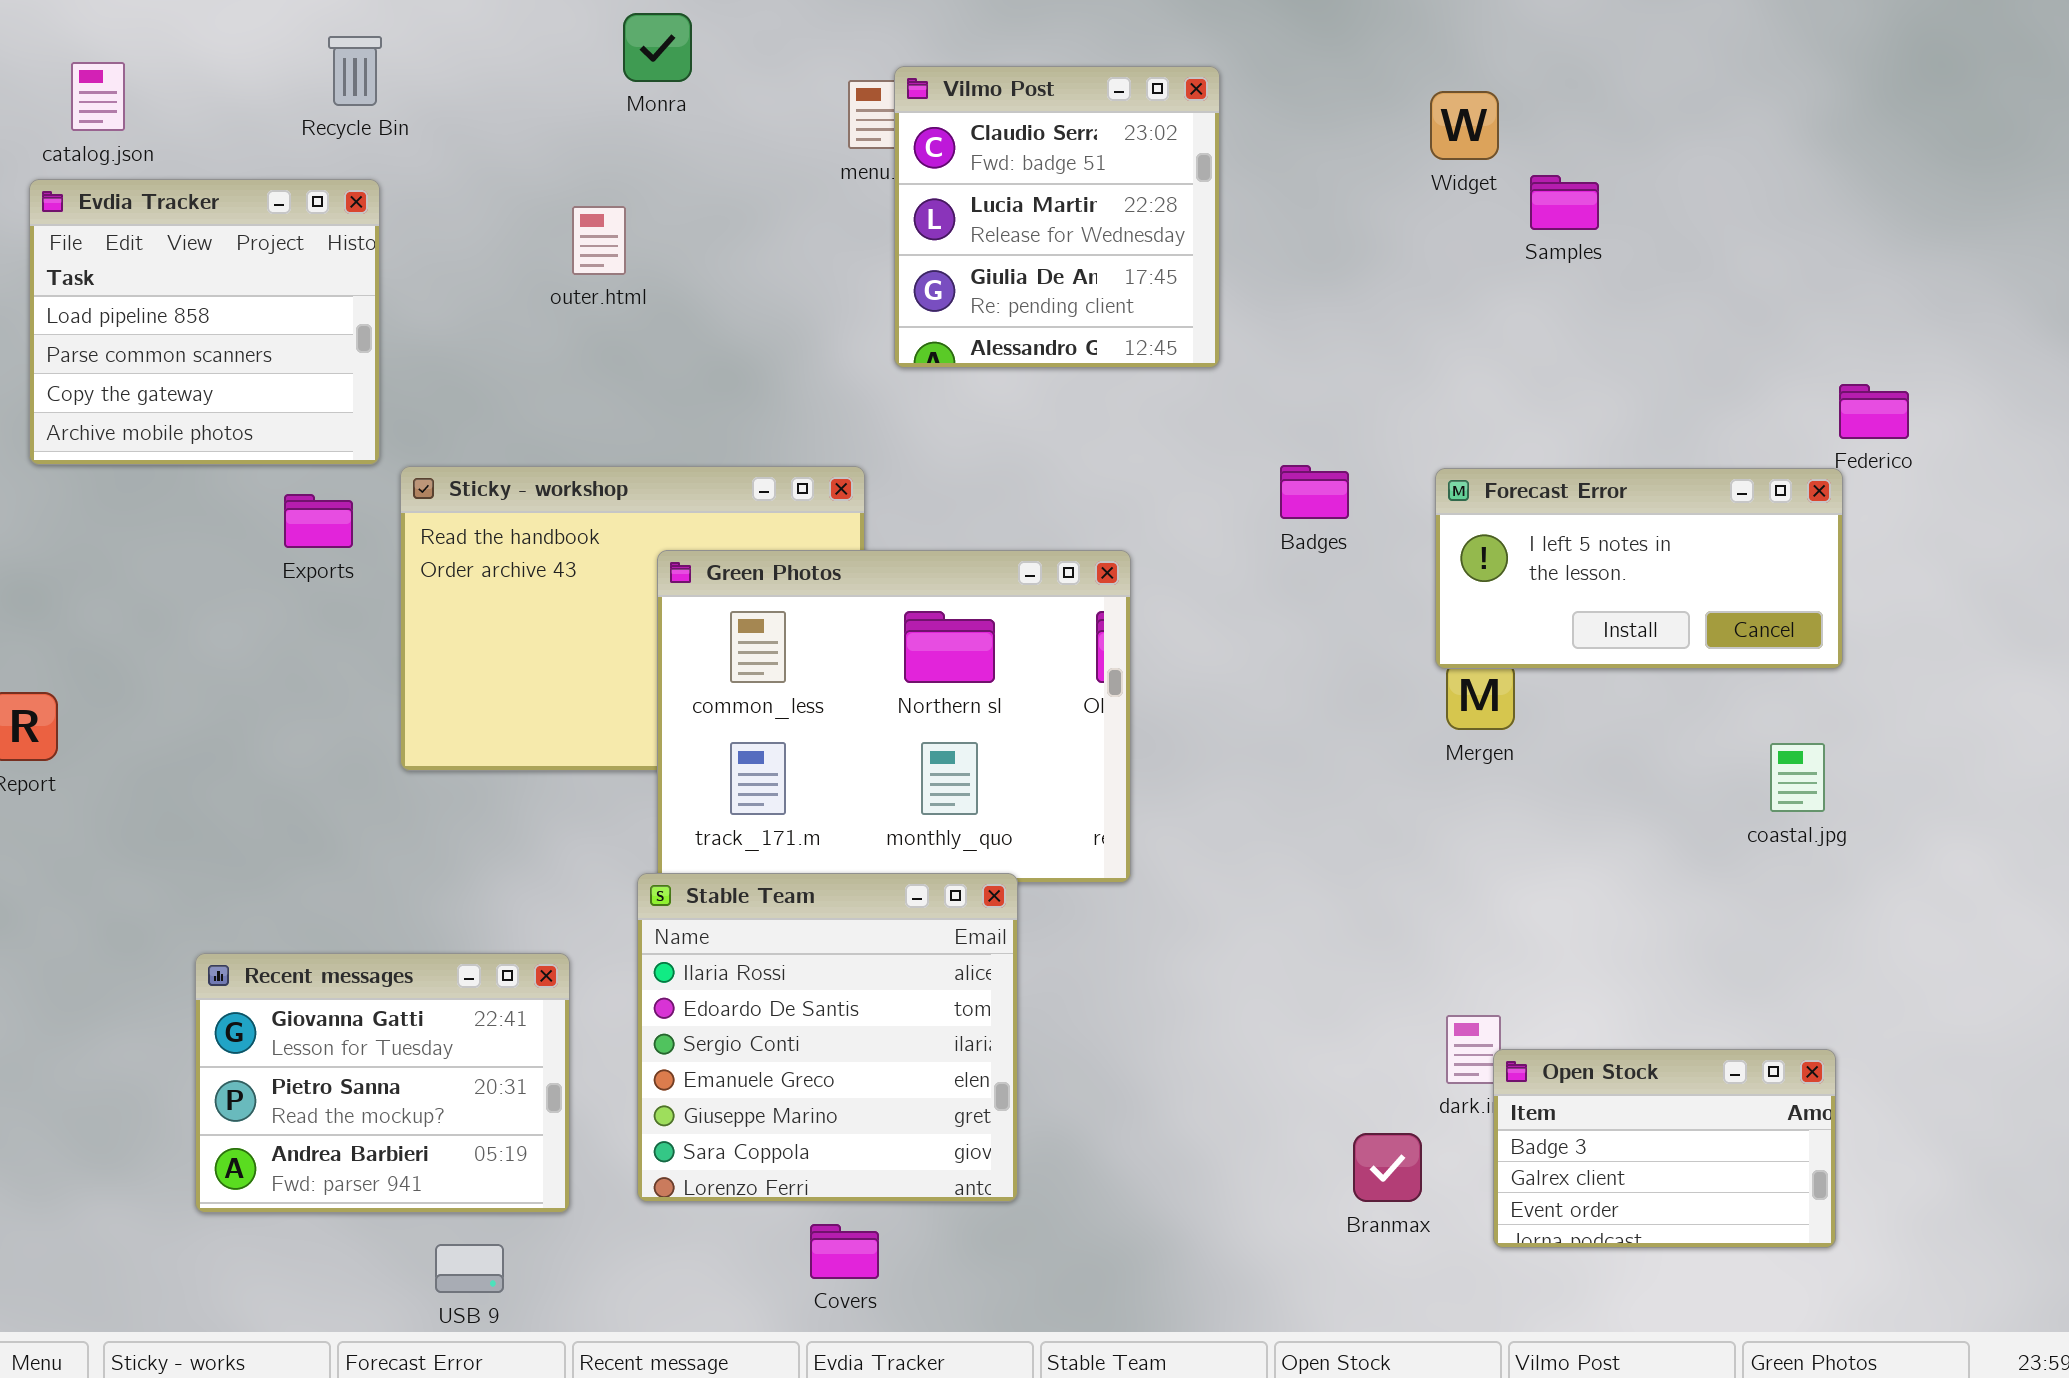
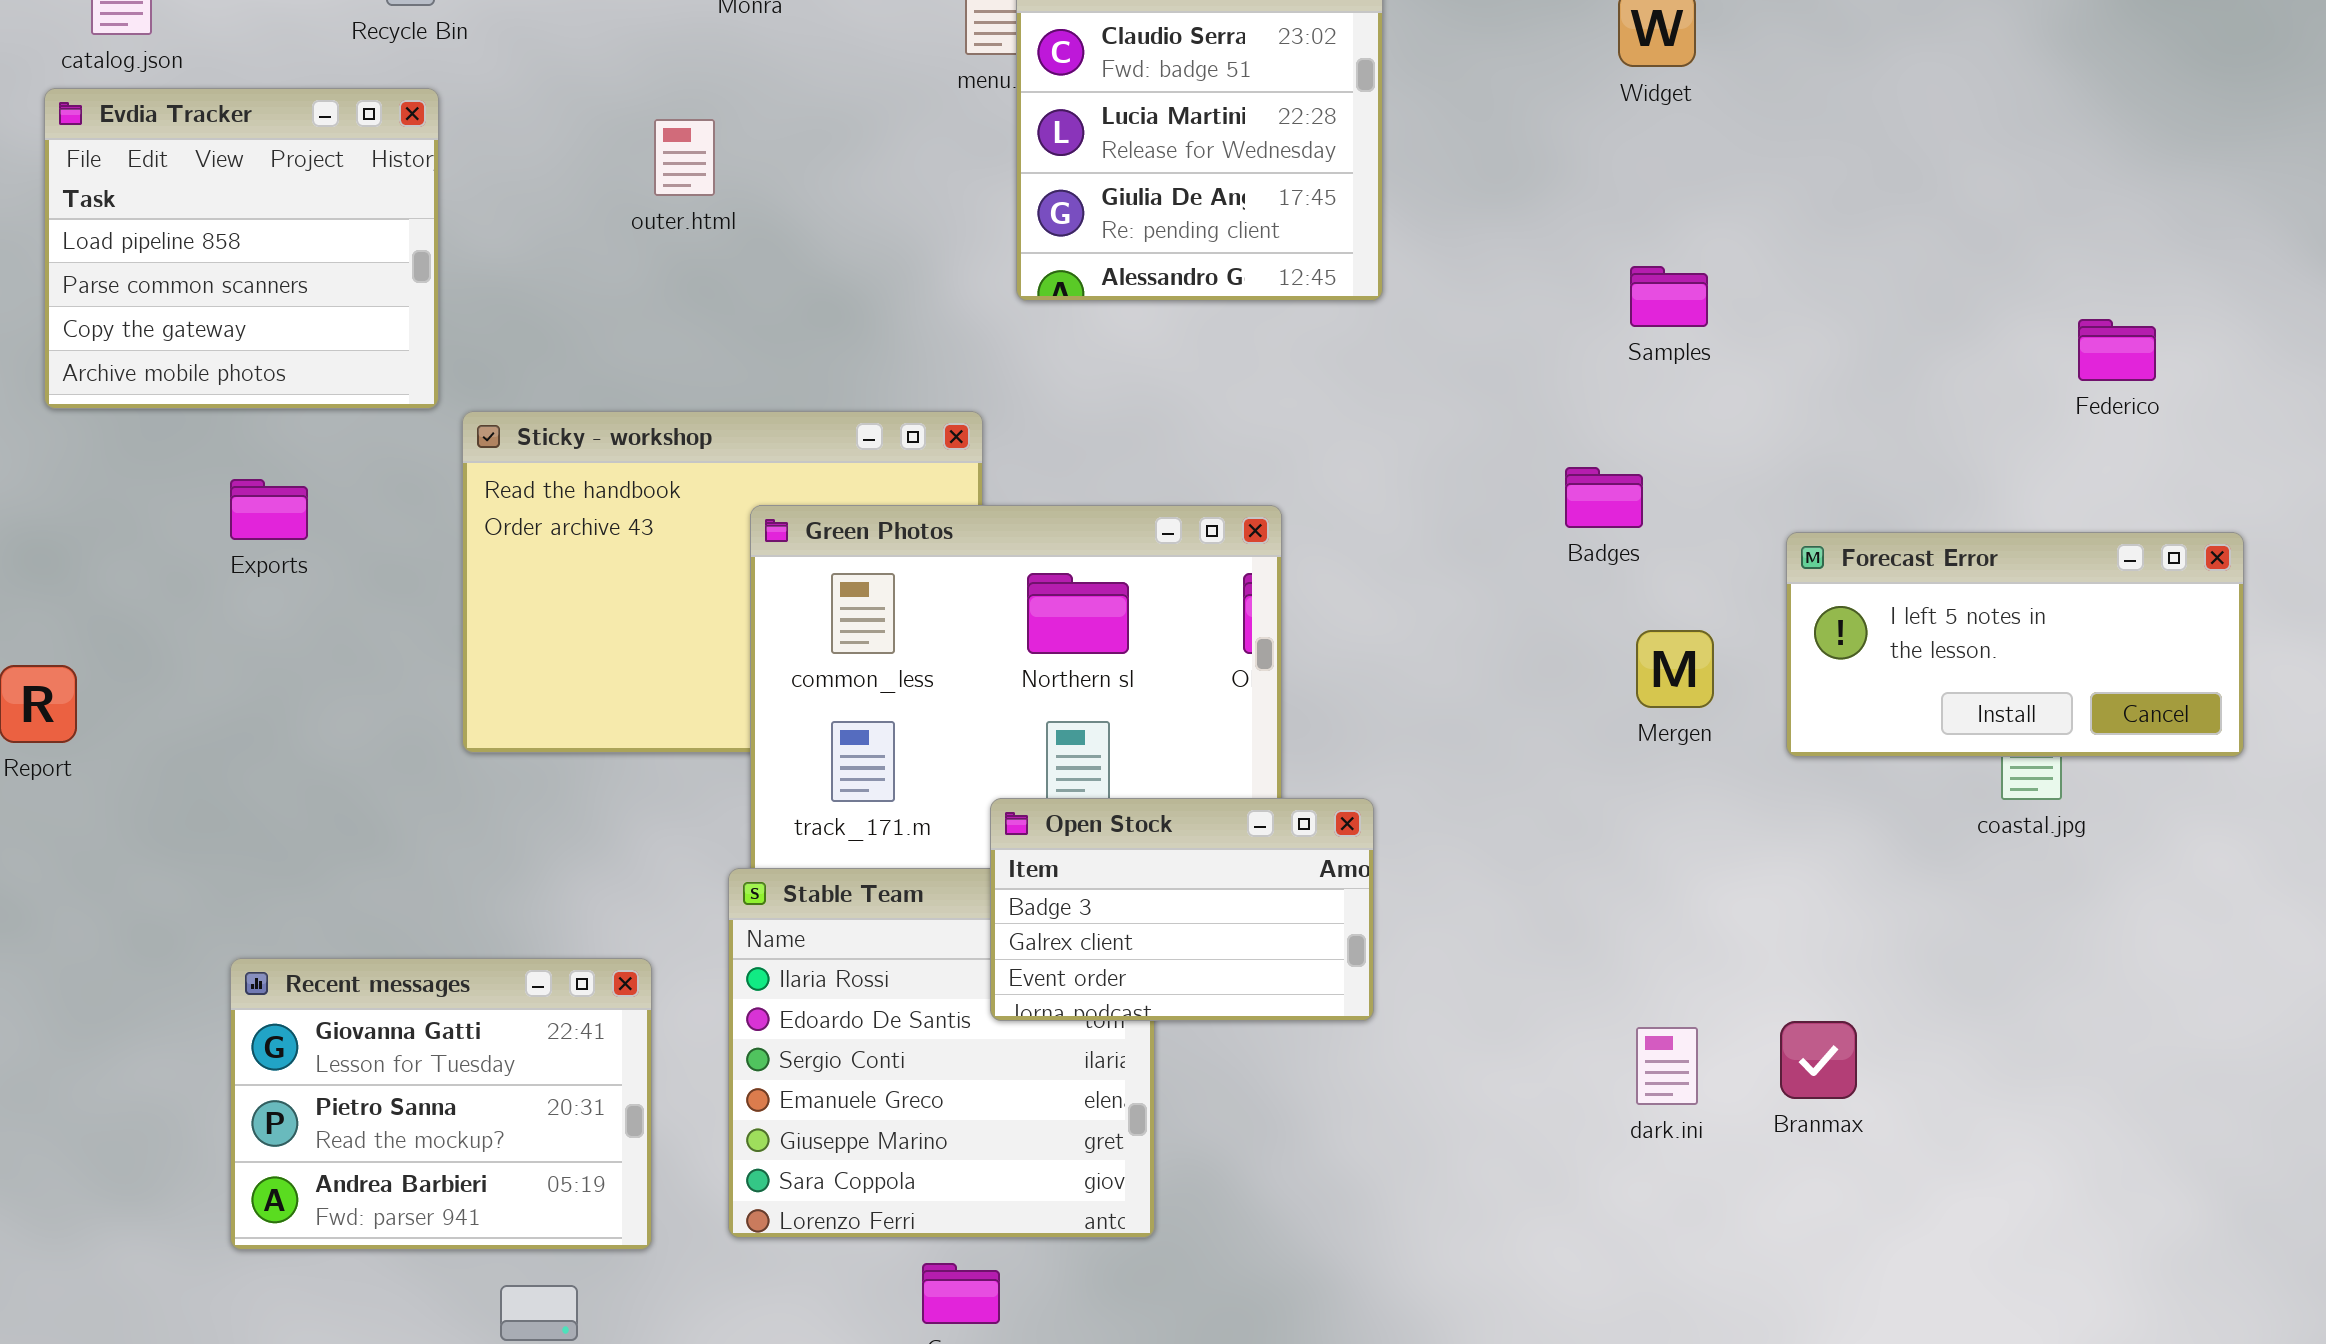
Samples: [1530,175,1599,230] -> [1630,266,1708,327], moved
Badges: [1280,465,1349,519] -> [1565,467,1643,528], moved
Forecast Error: [1435,468,1843,669] -> [1786,532,2244,757], moved
Exports: [284,494,353,548] -> [230,479,308,540], moved
Open Stock: [1493,1049,1836,1248] -> [990,798,1374,1021], moved
Branmax: [1353,1133,1422,1202] -> [1780,1021,1857,1099], moved

